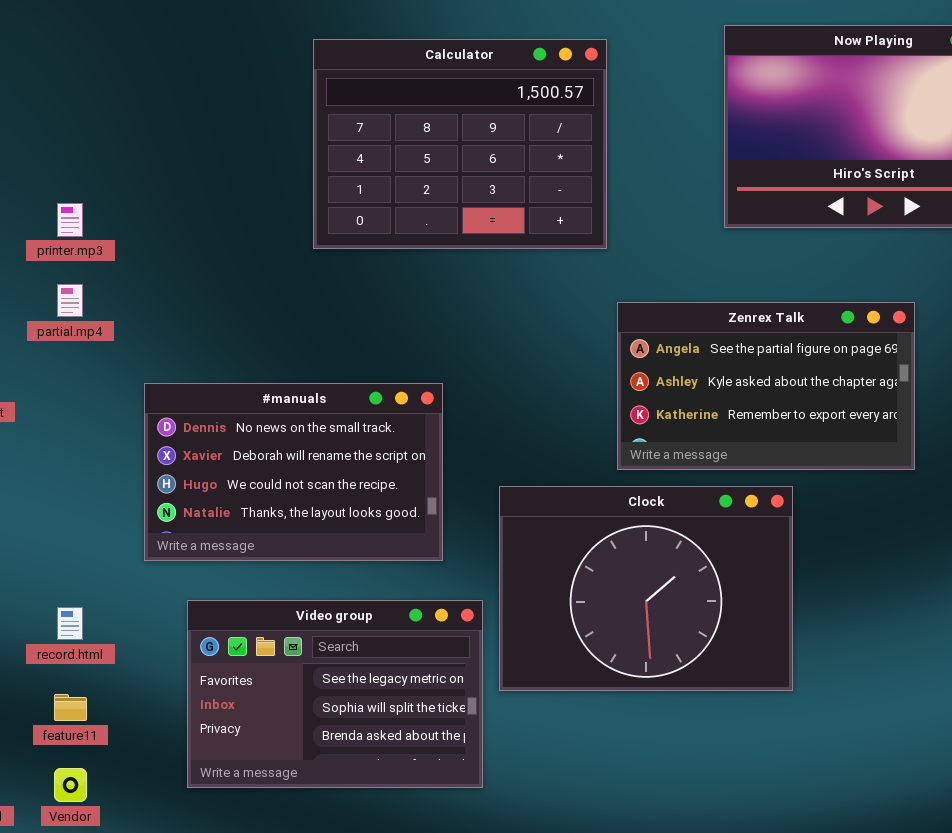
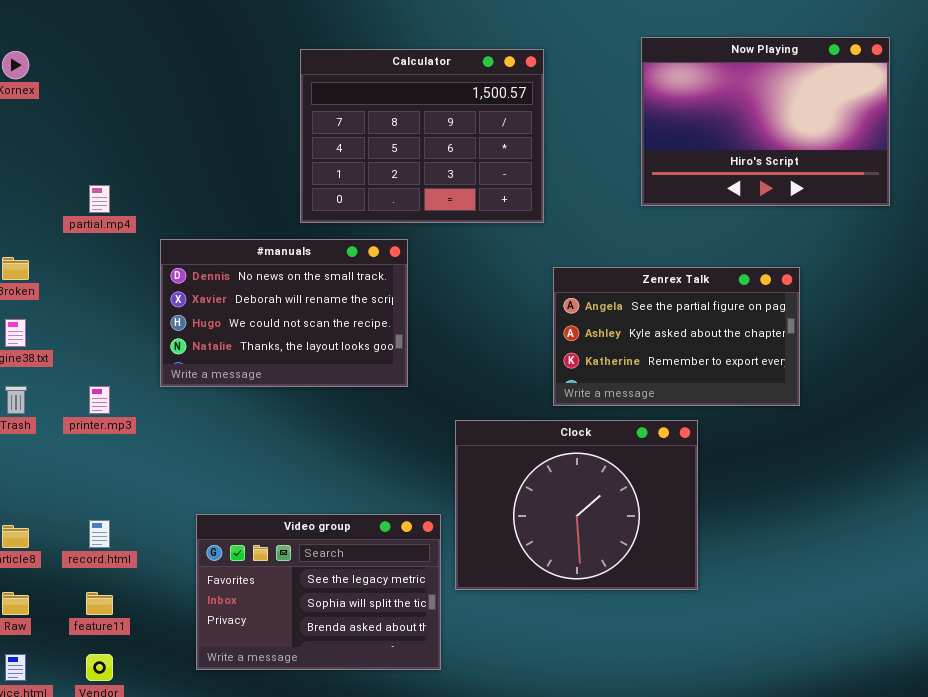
printer.mp3: [57,203,83,237] -> [89,386,110,414], moved
partial.mp4: [57,284,83,317] -> [89,185,110,213], moved
#manuals: [144,383,443,561] -> [160,239,408,387], moved

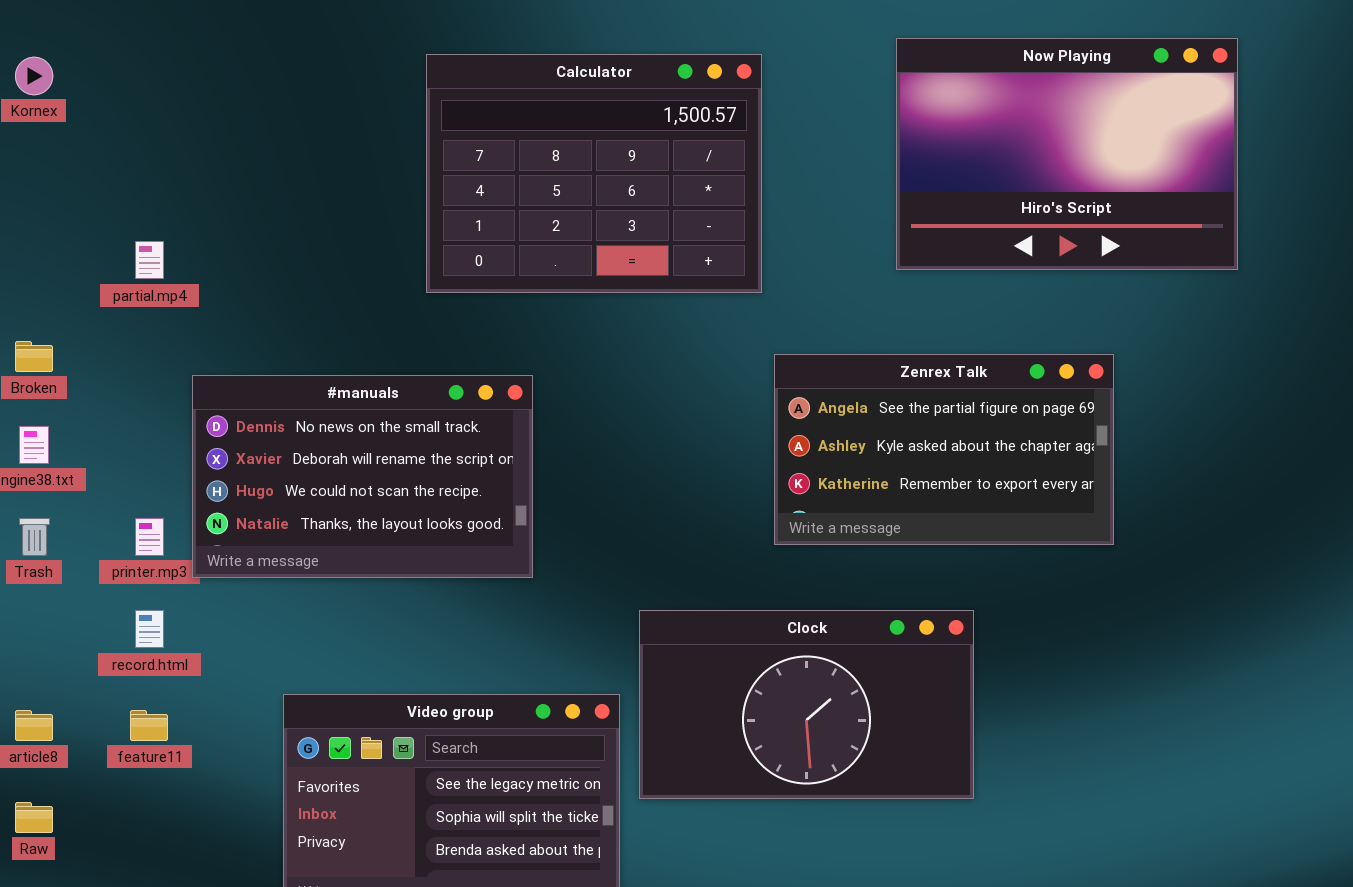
#manuals: [160,239,408,387] -> [192,375,533,578], moved
Clock: [455,420,698,590] -> [639,610,974,799], resized
record.html: [89,520,110,548] -> [135,610,164,648], moved
feature11: [86,592,113,615] -> [130,710,168,741], moved

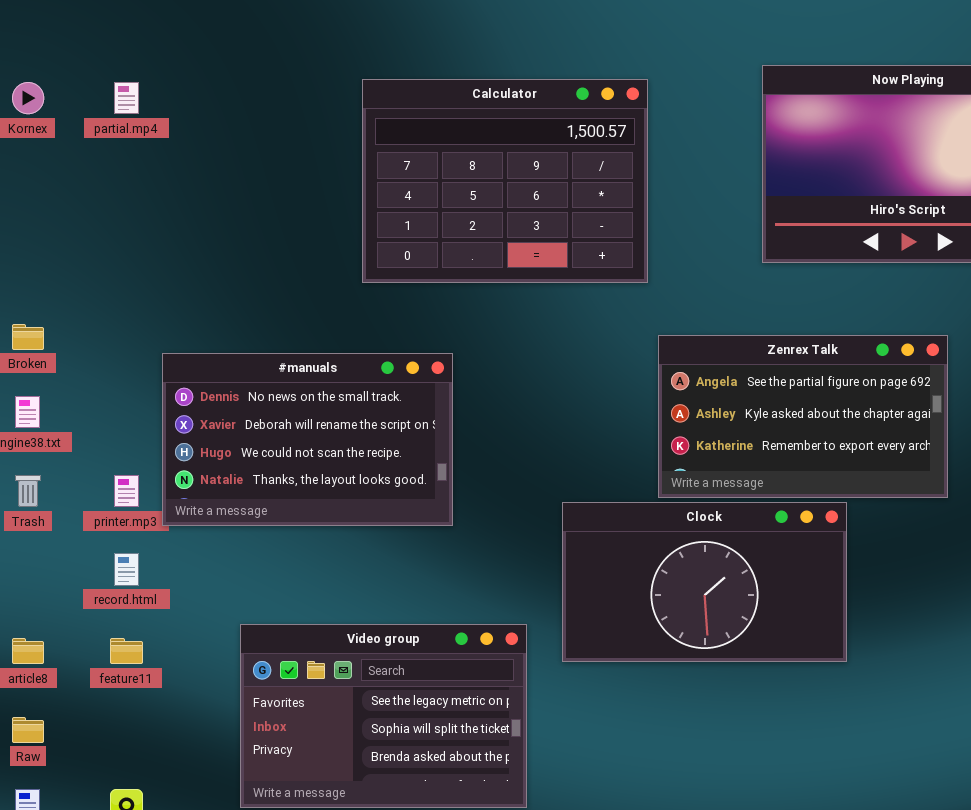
partial.mp4: [135,241,164,279] -> [114,82,139,114], moved
Clock: [639,610,974,799] -> [562,502,847,662], moved

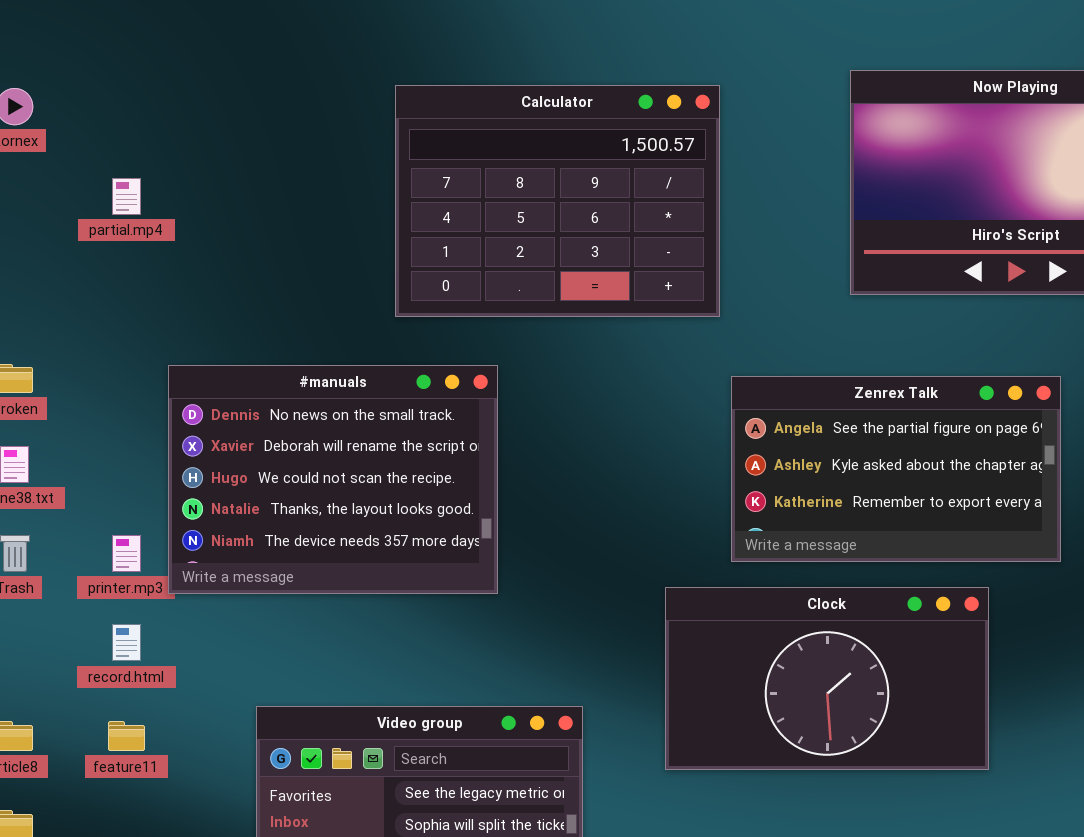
partial.mp4: [114,82,139,114] -> [112,178,141,215], moved
#manuals: [162,353,453,526] -> [168,365,498,594], resized
Clock: [562,502,847,662] -> [665,587,989,770], moved

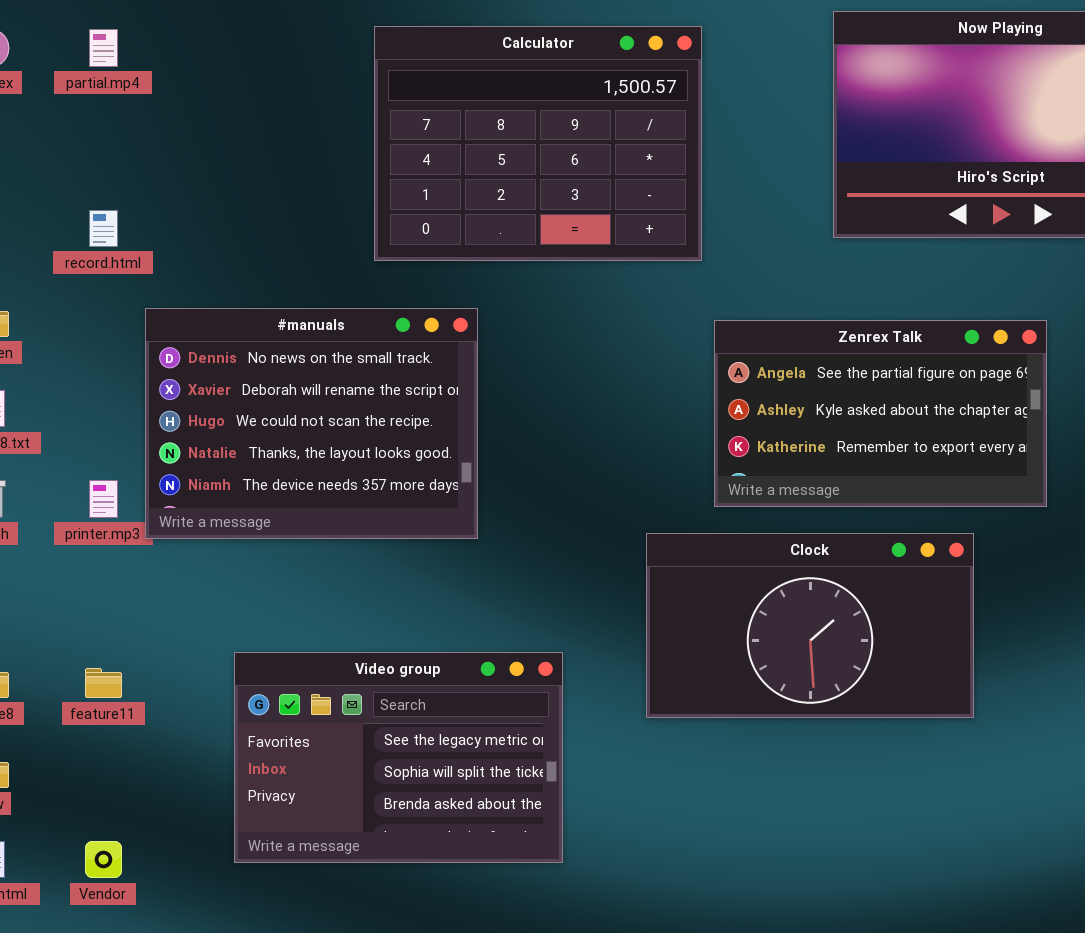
partial.mp4: [112,178,141,215] -> [89,29,118,67], moved
record.html: [112,624,141,661] -> [89,210,118,247], moved

